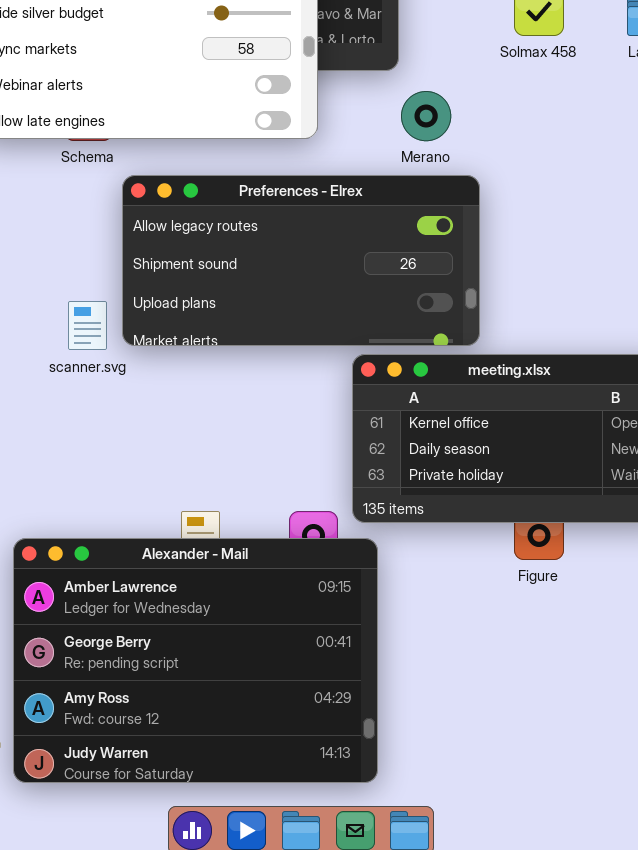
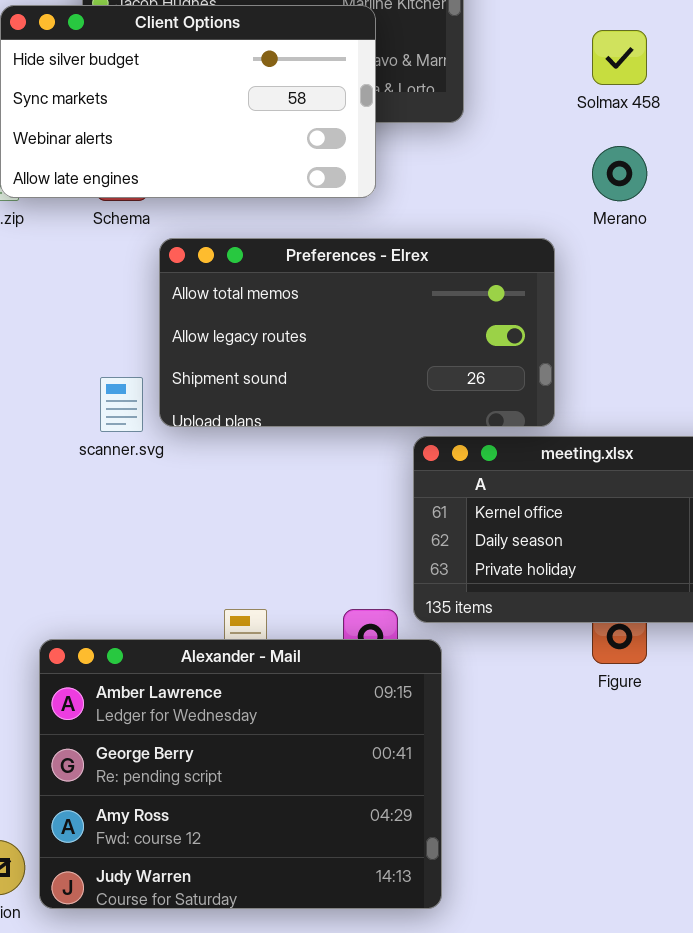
Merano: [401,91,451,141] -> [592,146,647,201], moved
Preferences - Elrex: [122,175,480,346] -> [159,238,555,427], scrolled up 1 row

